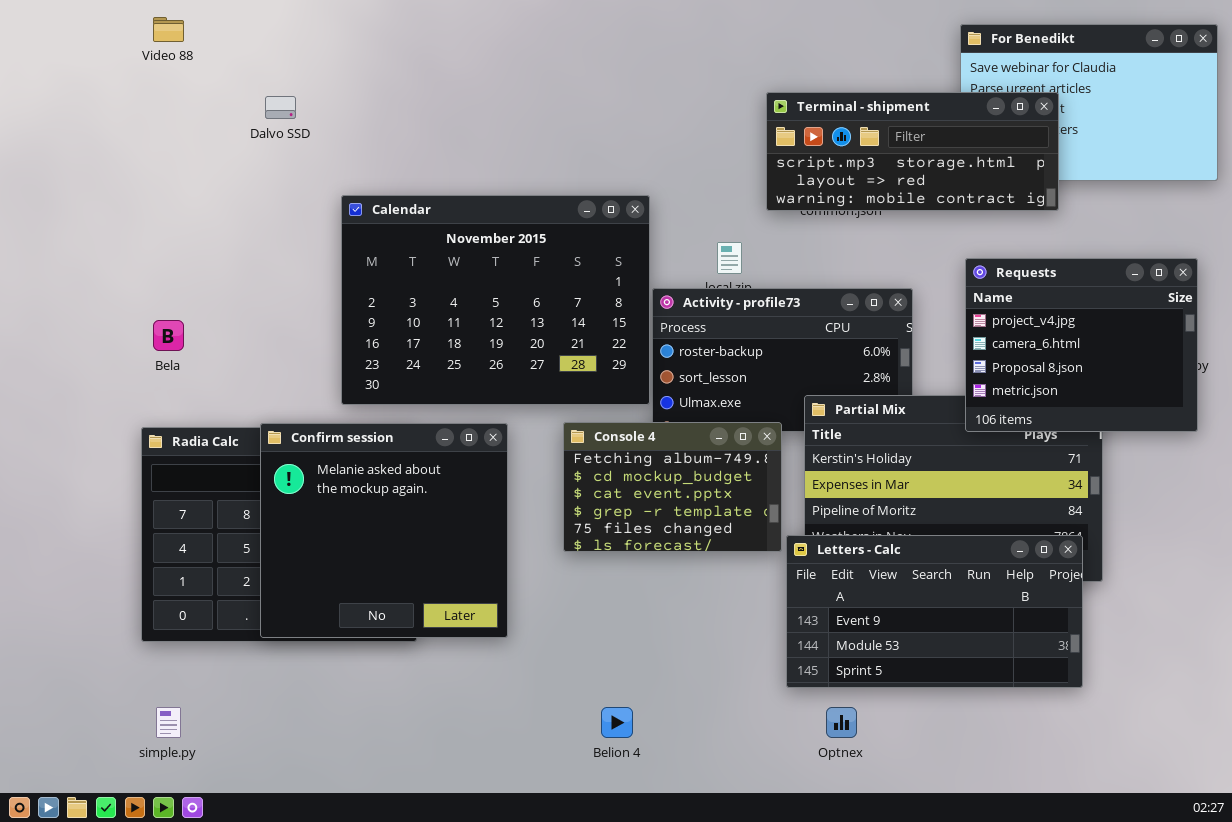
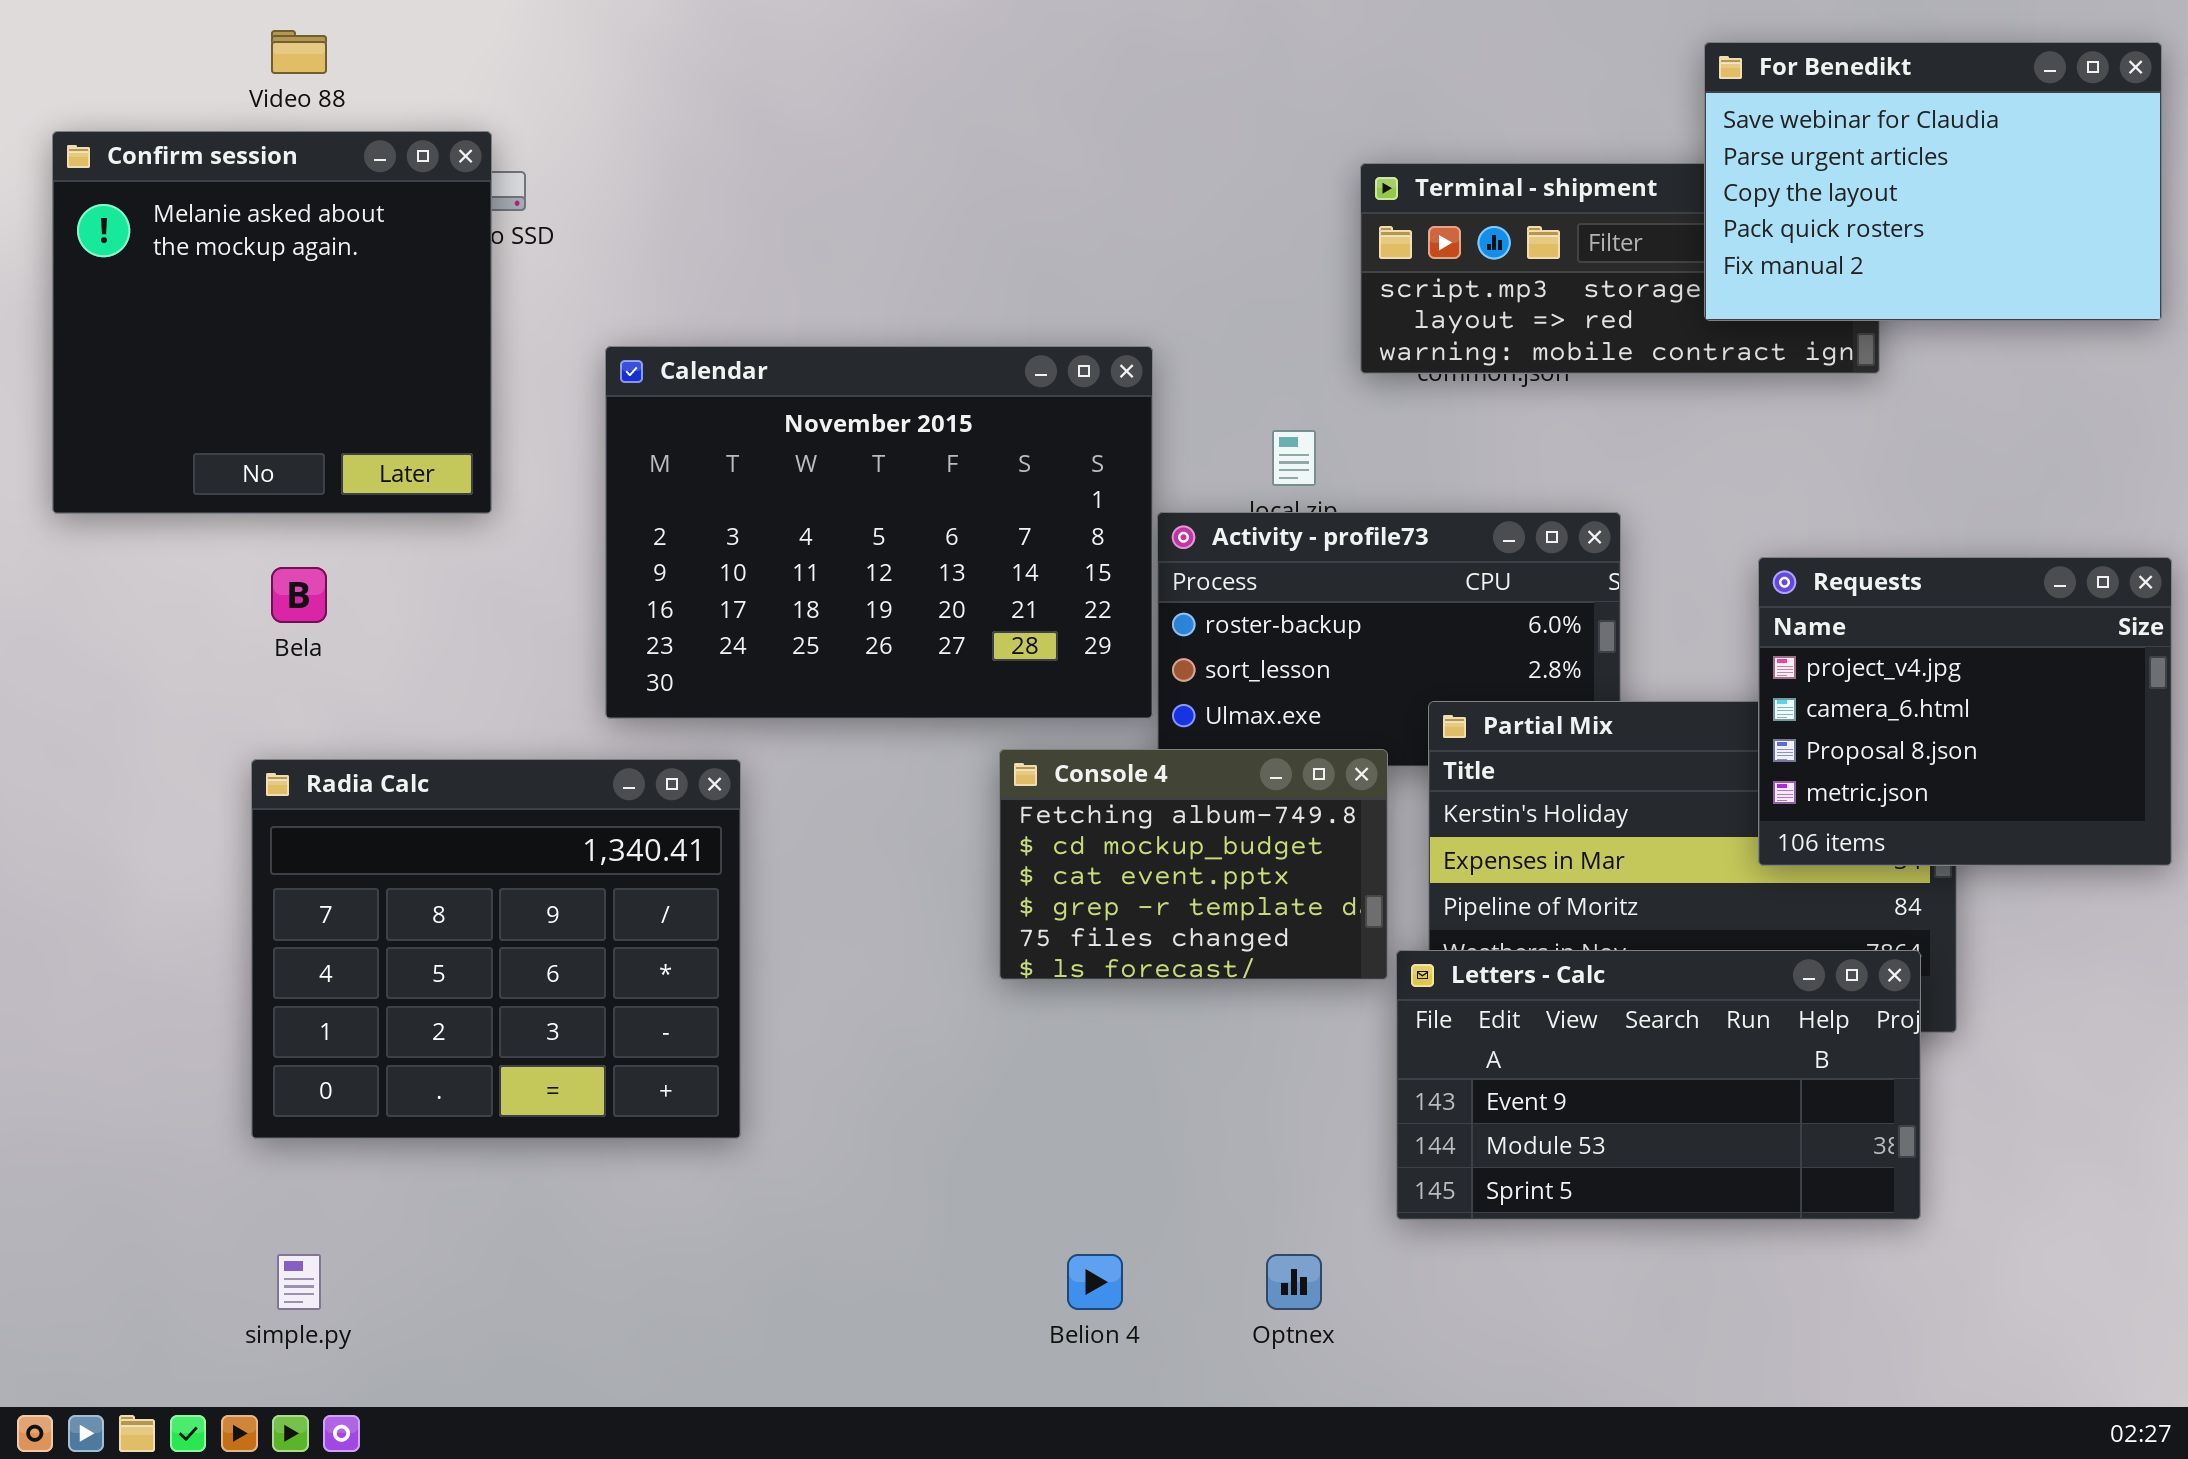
For Benedikt: [960,24,1218,181] -> [1704,42,2162,321], raised
Requests: [965,258,1198,432] -> [1758,557,2172,866], moved
Confirm session: [260,423,508,638] -> [52,131,492,514], moved
Optnex: [826,707,857,738] -> [1266,1254,1322,1310], moved

